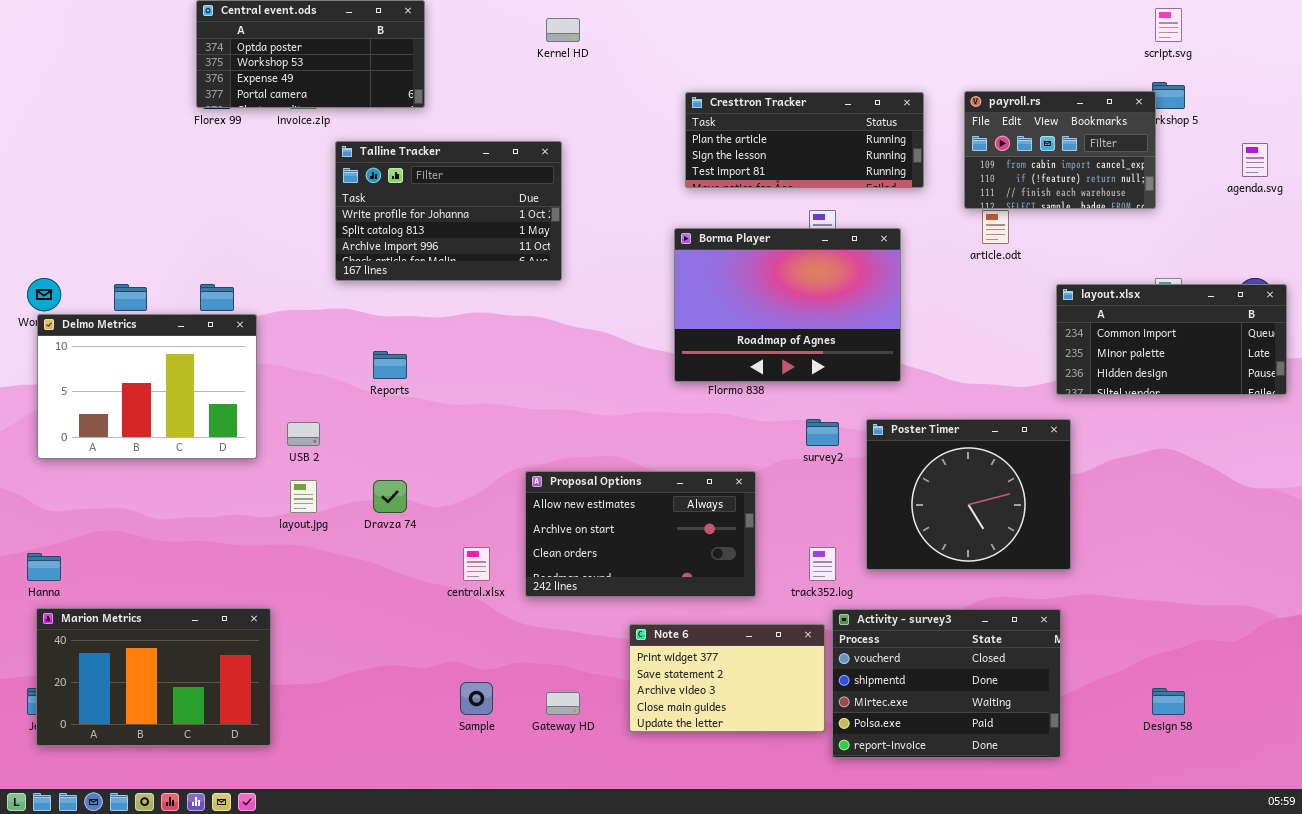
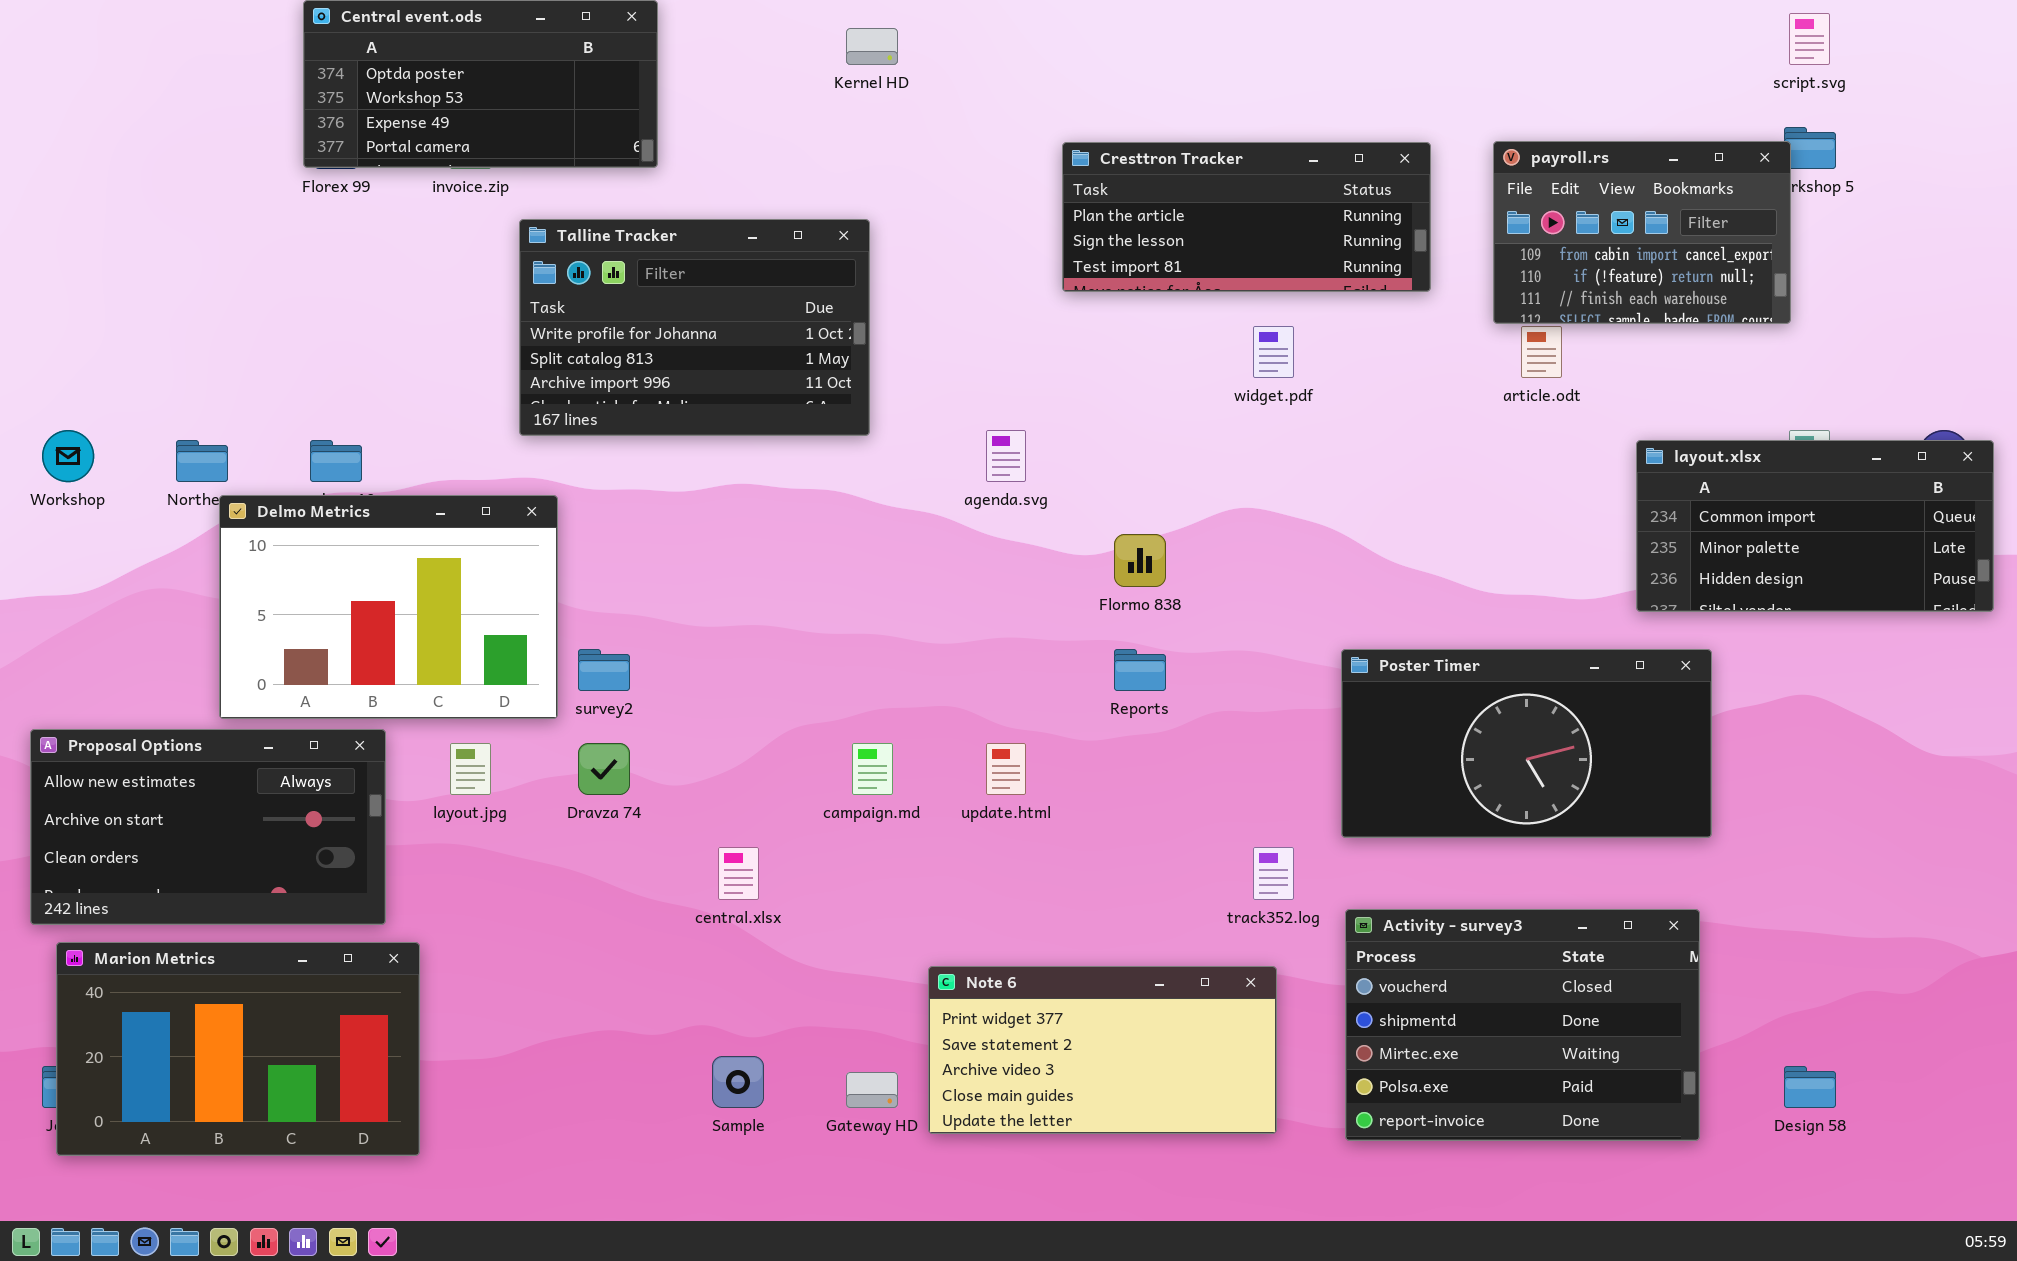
agenda.svg: [1242,143,1268,177] -> [986,430,1026,482], moved
Borma Player: [674,228,901,382] -> none, closed
Delmo Metrics: [37,314,257,459] -> [219,495,558,719], moved
Reports: [373,351,407,379] -> [1114,649,1166,691], moved
survey2: [806,419,839,446] -> [578,649,630,691], moved
Poster Timer: [866,419,1071,570] -> [1341,649,1712,838], resized
Proposal Options: [525,471,756,597] -> [30,729,386,925], moved
Activity - survey3: [832,609,1061,758] -> [1345,909,1700,1141], moved
Note 6: [629,624,825,732] -> [928,966,1277,1134], resized

